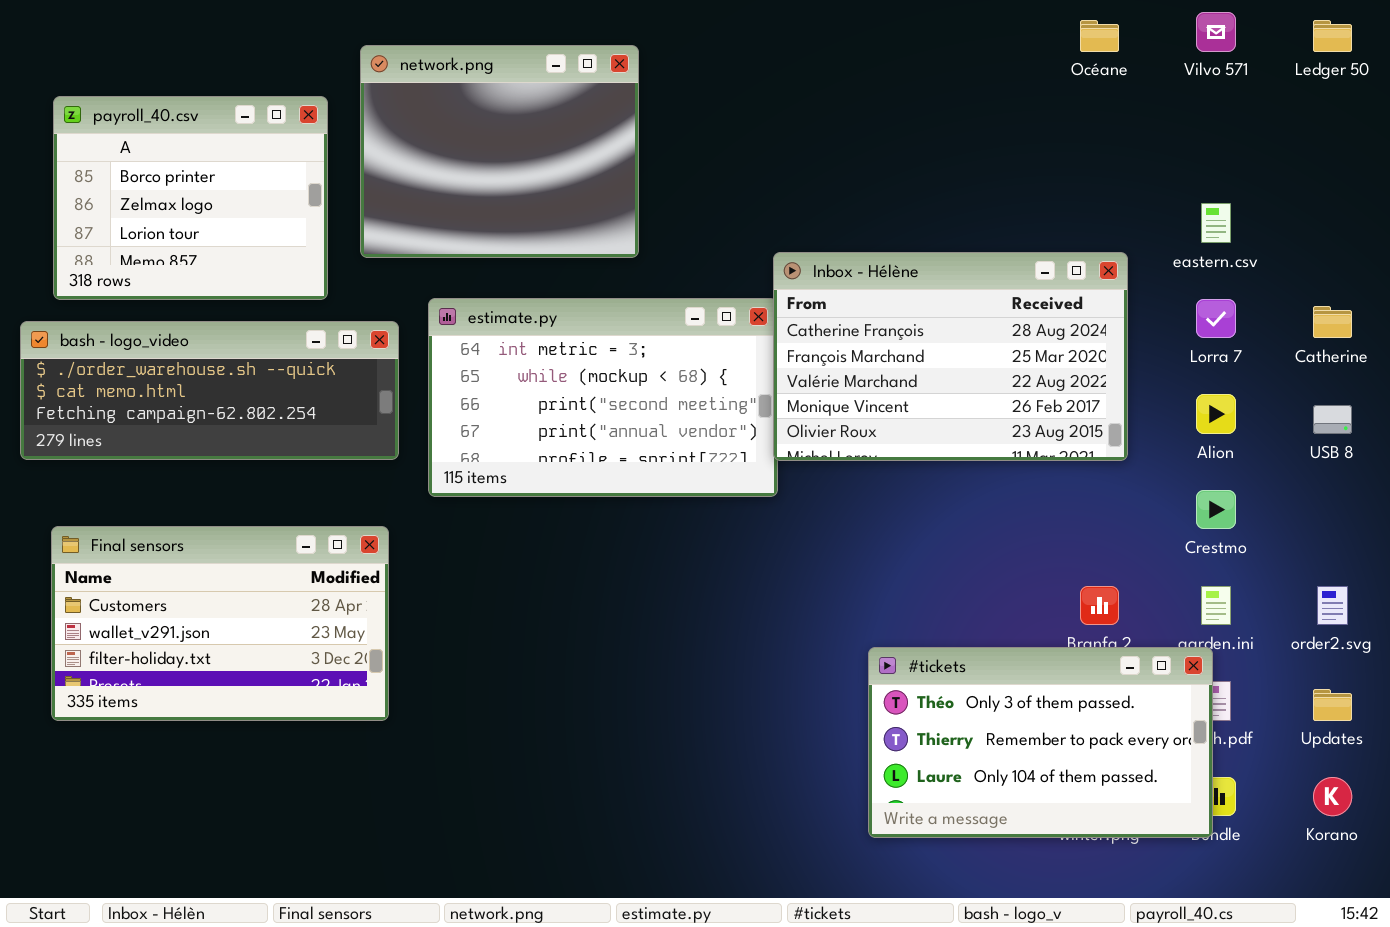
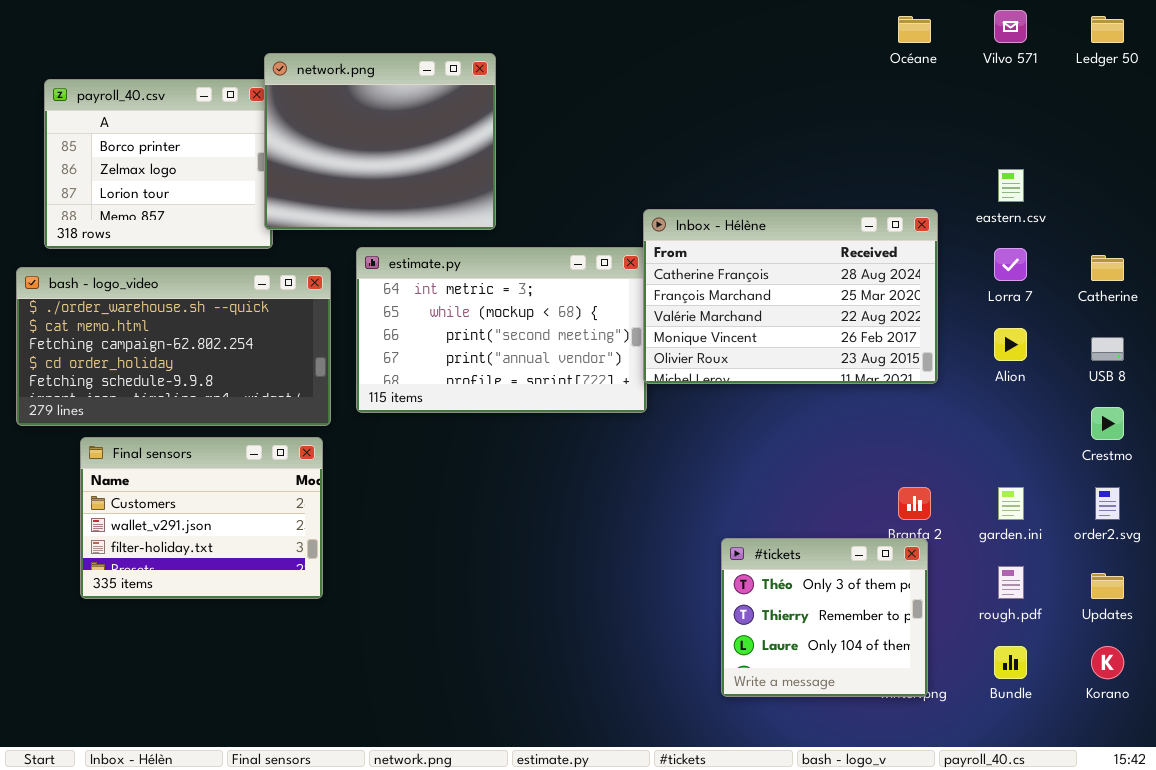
network.png: [360,45,639,258] -> [264,53,496,230], moved
bash - logo_video: [20,321,399,460] -> [16,267,331,426], resized
Crestmo: [1196,490,1236,529] -> [1091,407,1124,440], moved
Final sensors: [51,526,389,721] -> [80,437,323,599], resized
#tickets: [868,647,1213,838] -> [721,538,928,697], resized

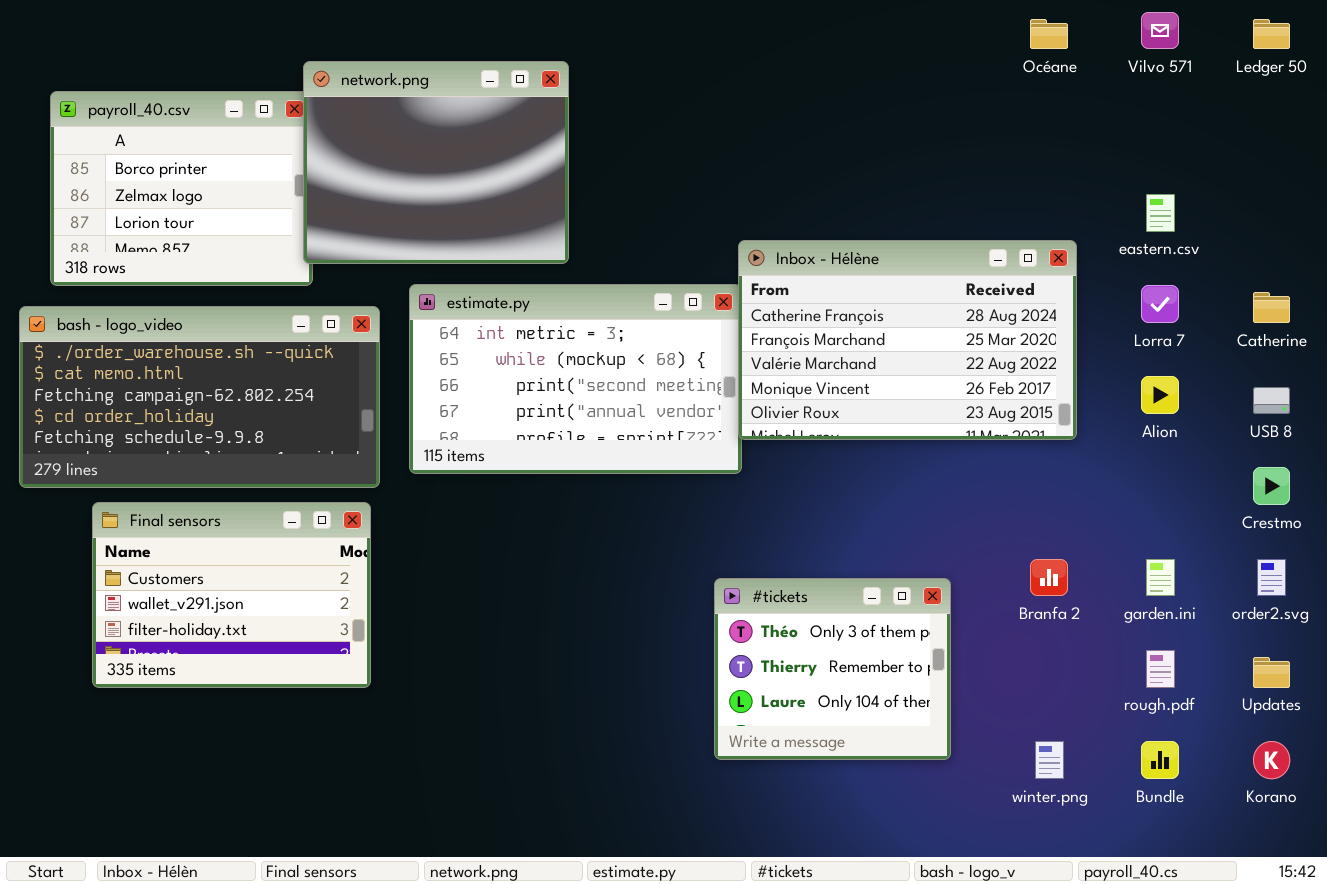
#tickets: [721,538,928,697] -> [714,578,951,760], moved

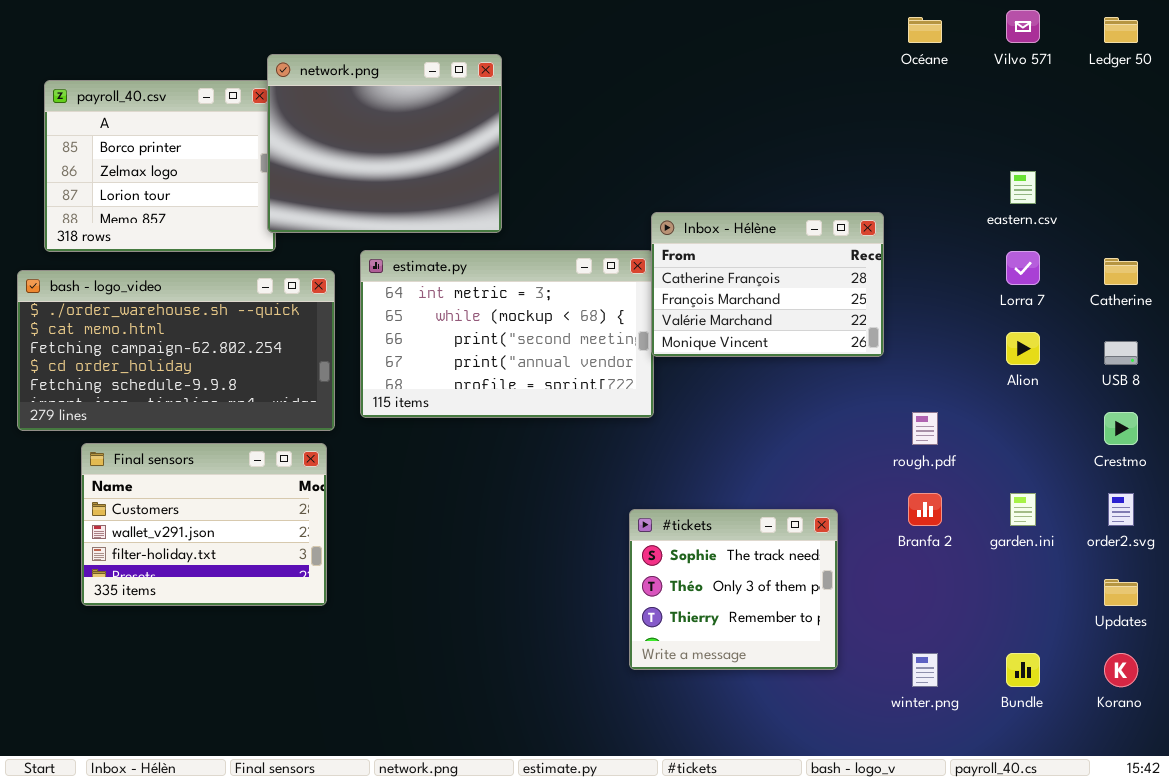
Inbox - Hélène: [738,240,1077,440] -> [651,212,884,357], resized
#tickets: [714,578,951,760] -> [629,509,838,670], scrolled up 1 row
rough.pdf: [1146,650,1175,688] -> [912,412,938,445], moved

